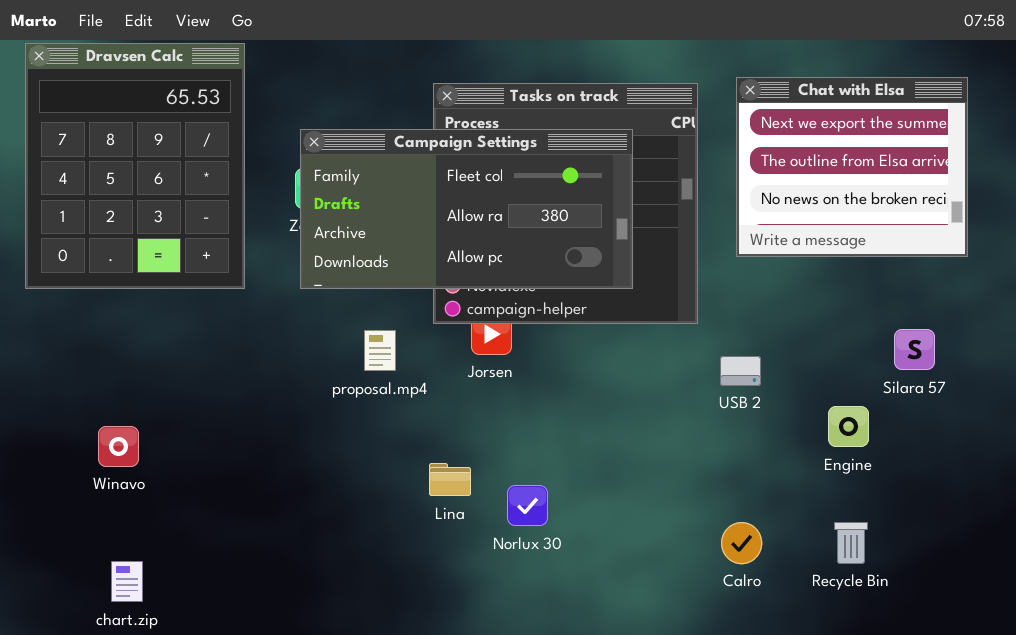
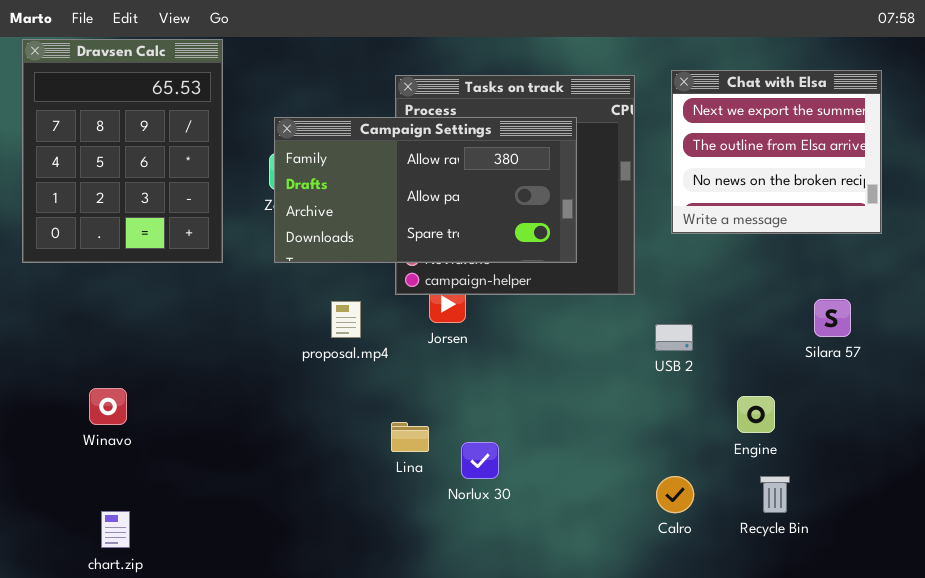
Campaign Settings: [300,129,633,289] -> [274,117,577,263], scrolled down 1 row
Engine: [828,406,869,447] -> [737,396,775,433], moved

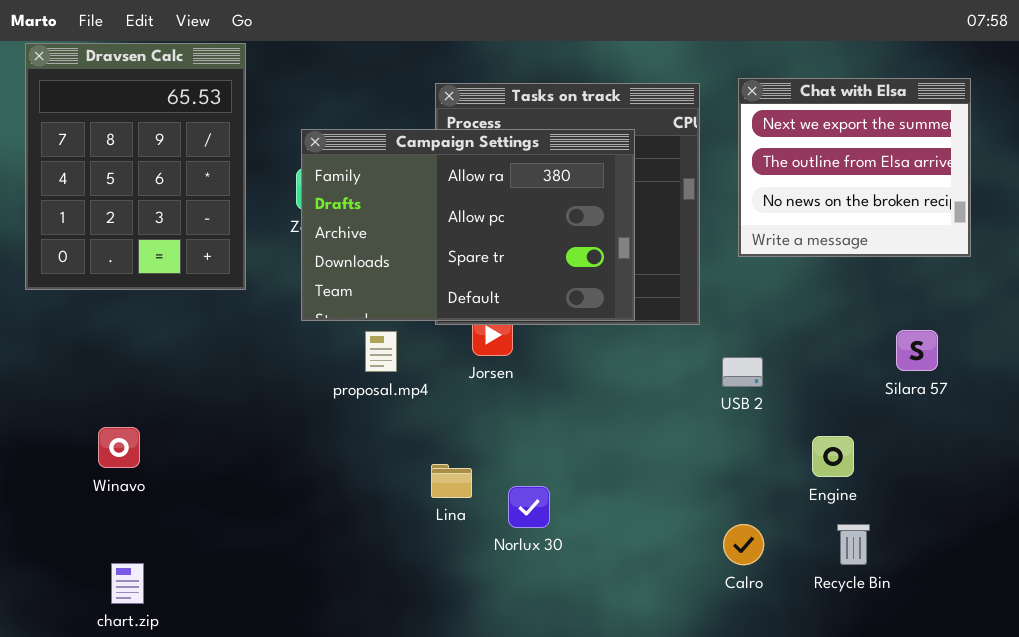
Campaign Settings: [274,117,577,263] -> [301,129,635,321], resized

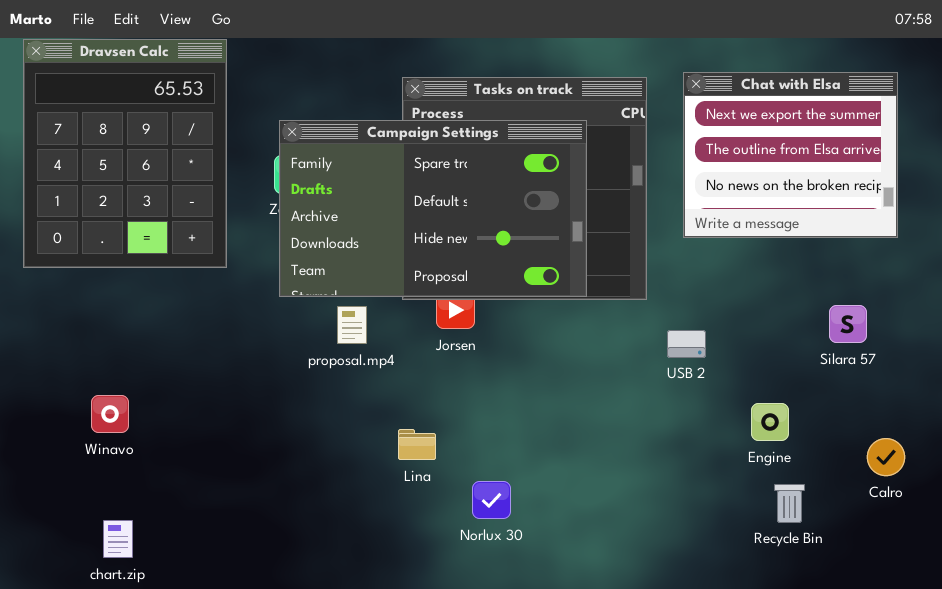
Campaign Settings: [301,129,635,321] -> [279,120,587,297], scrolled down 2 rows
Norlux 30: [508,486,550,528] -> [472,481,511,519], moved
Calro: [723,524,764,565] -> [867,438,905,476], moved

